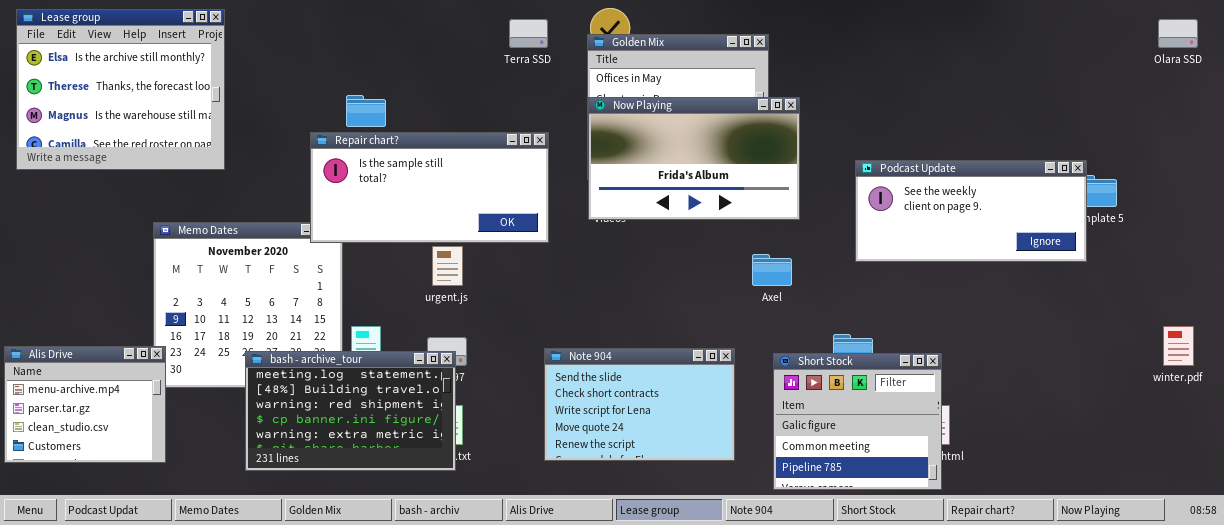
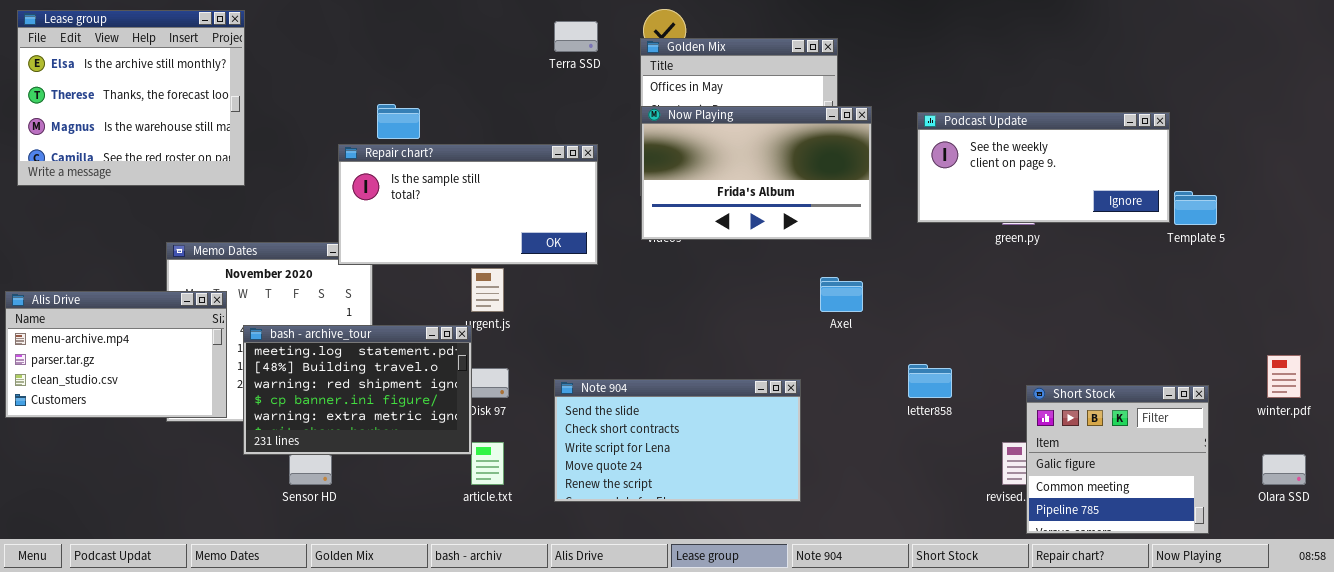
Olara SSD: [1158,19,1198,48] -> [1262,454,1306,485], moved
Podcast Update: [855,160,1087,262] -> [917,112,1170,223], moved
Alis Drive: [4,346,166,463] -> [5,291,227,418], moved, resized
Note 904: [544,348,735,461] -> [554,379,801,502], resized
bash - archive_tour: [245,351,456,471] -> [243,325,472,455], moved
Short Stock: [773,353,942,490] -> [1026,385,1209,534], moved

